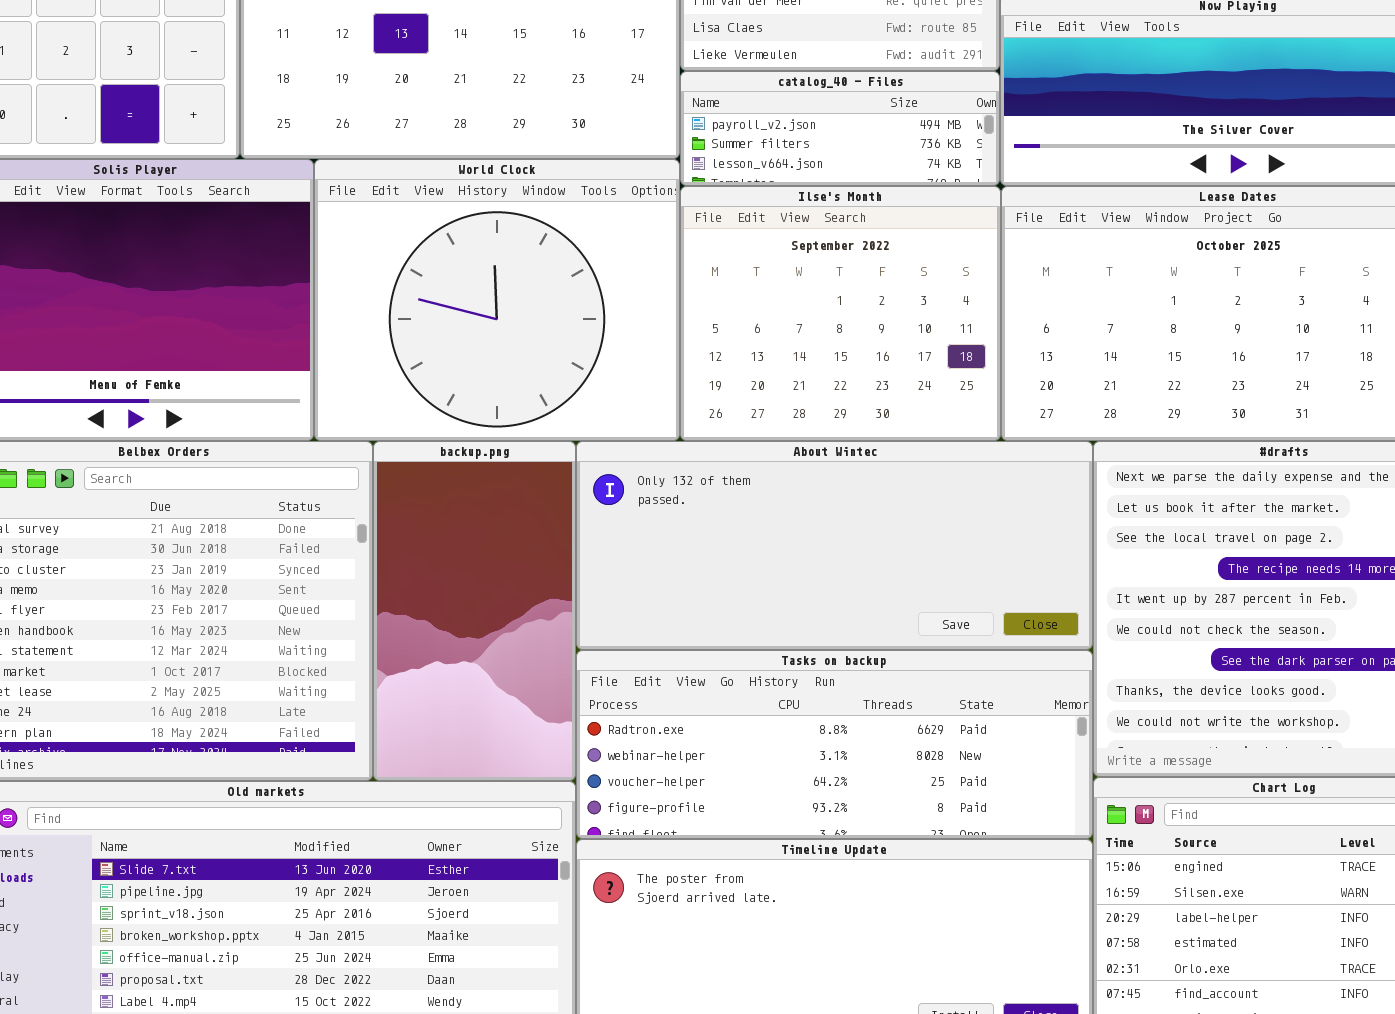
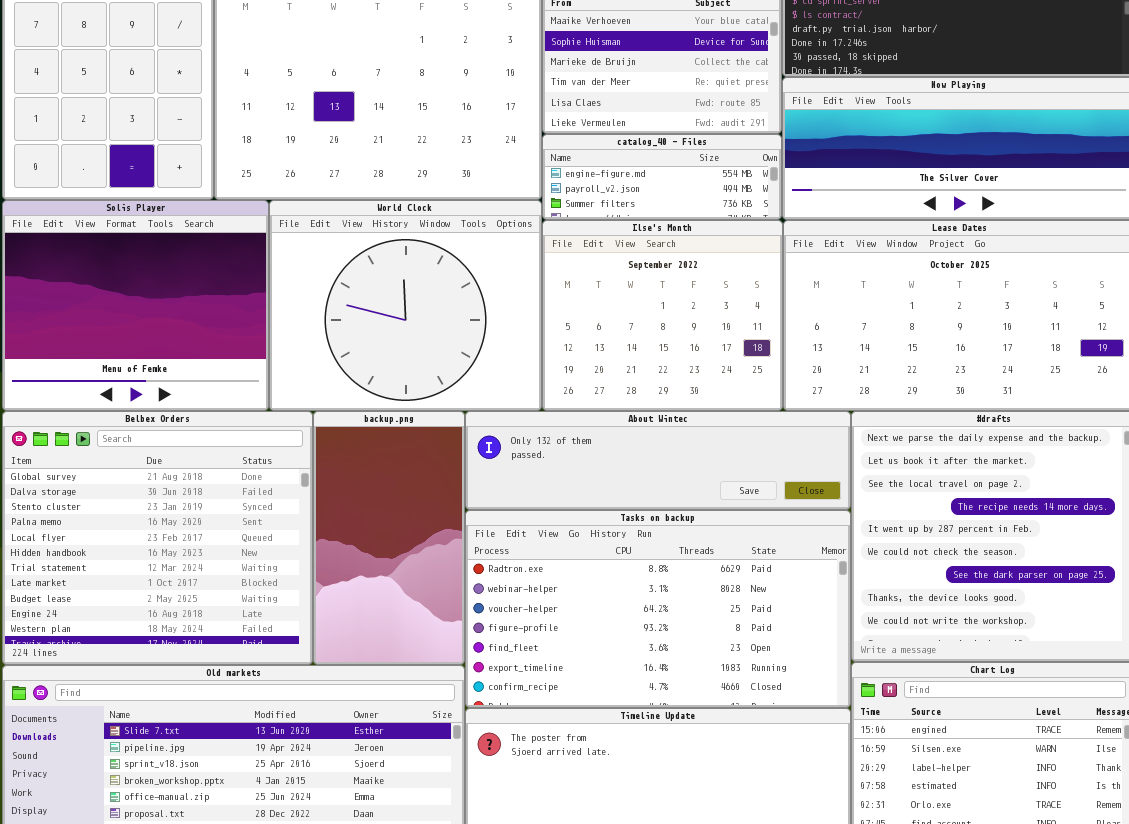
catalog_40 - Files: [680,71,1000,186] -> [542,134,782,220], scrolled up 1 row
About Wintec: [576,441,1093,650] -> [465,411,851,510], resized
Tasks on backup: [576,650,1093,839] -> [465,510,851,708], resized

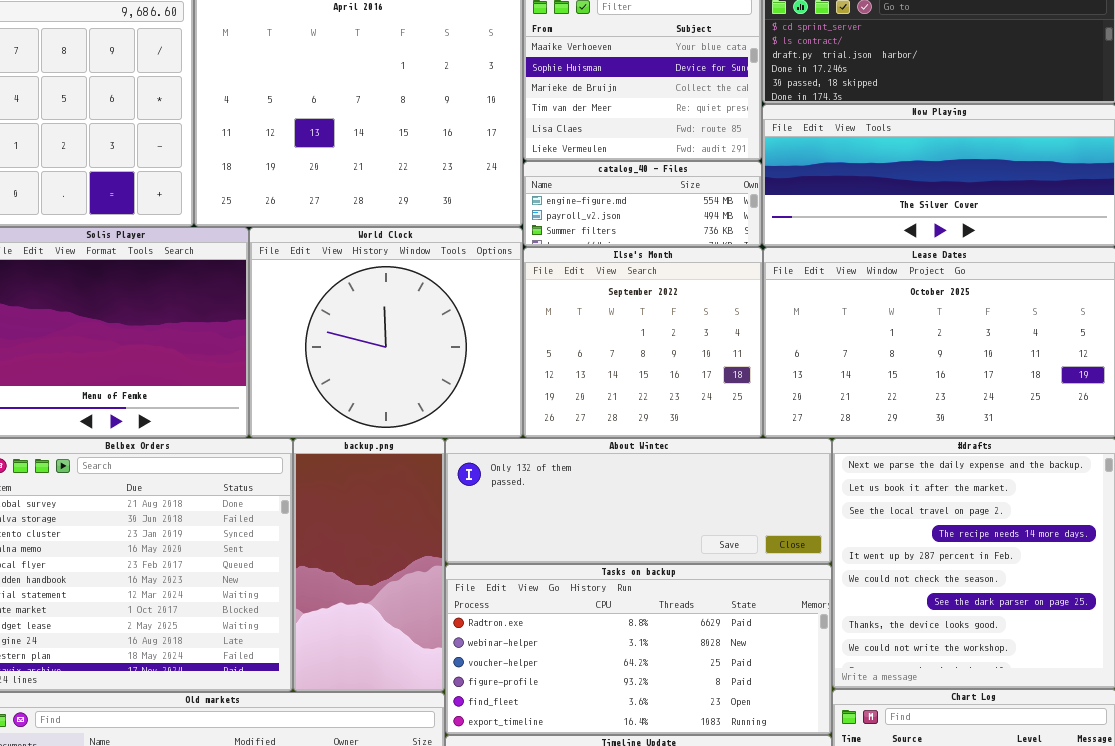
About Wintec: [465,411,851,510] -> [445,438,832,564], resized
Tasks on backup: [465,510,851,708] -> [445,564,832,735], resized

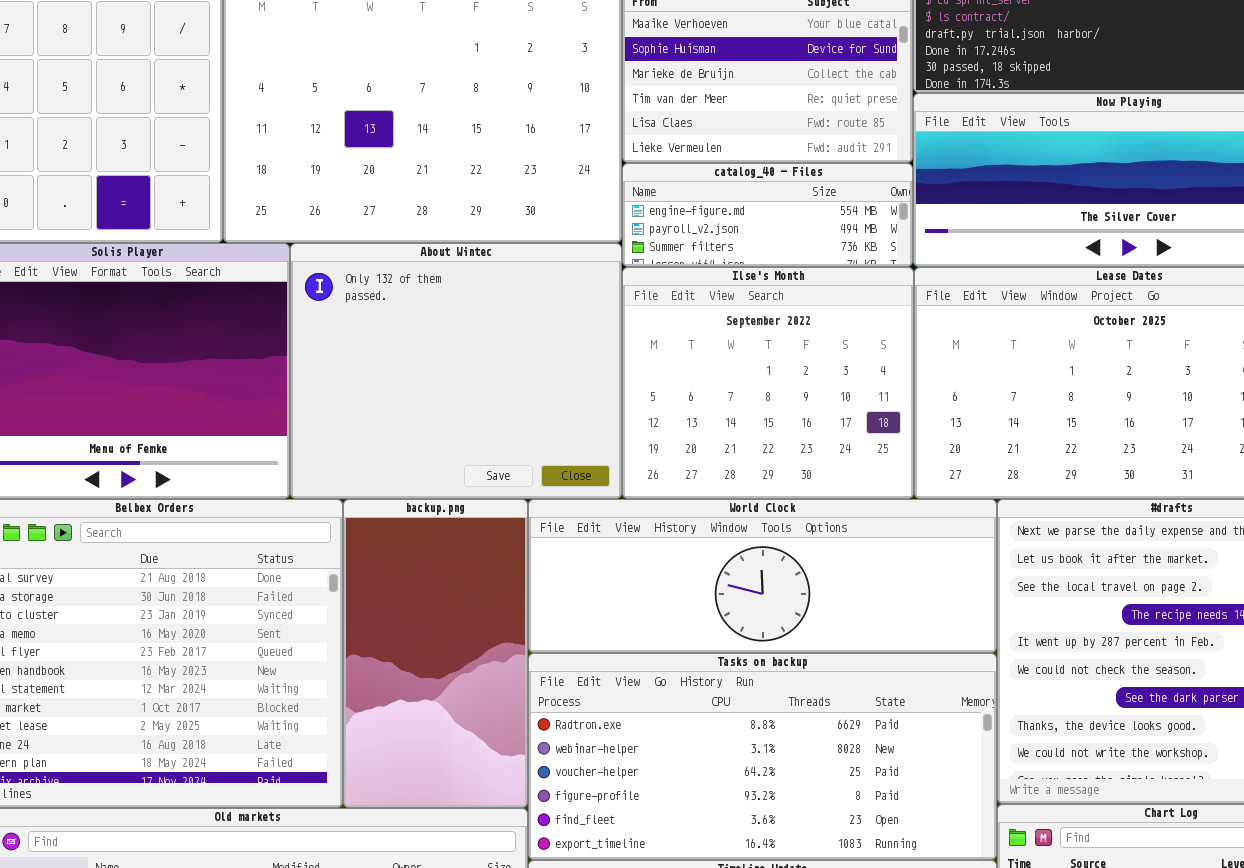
World Clock: [249,227,523,438] -> [528,499,997,653], moved, resized
About Wintec: [445,438,832,564] -> [290,243,622,499], moved, resized

